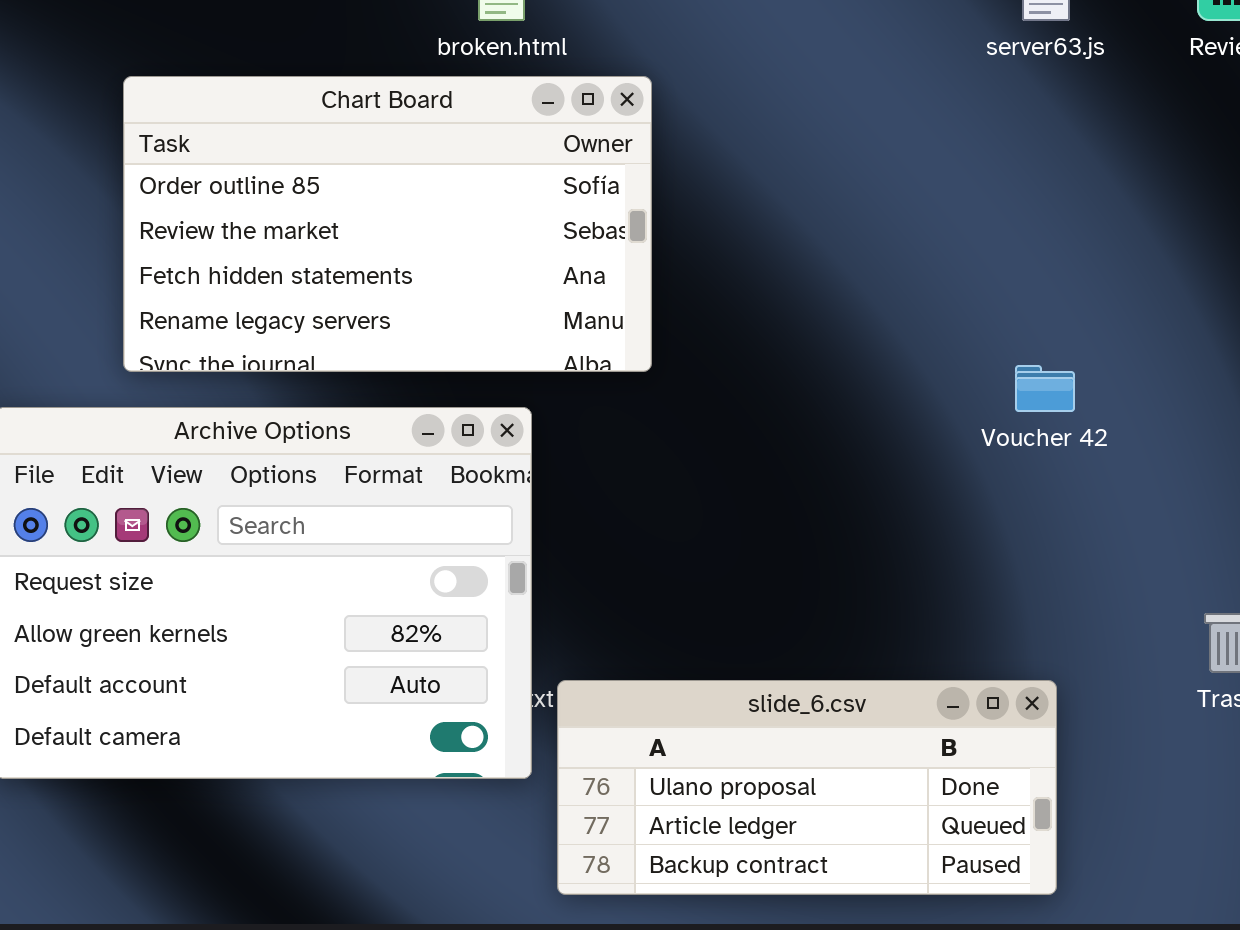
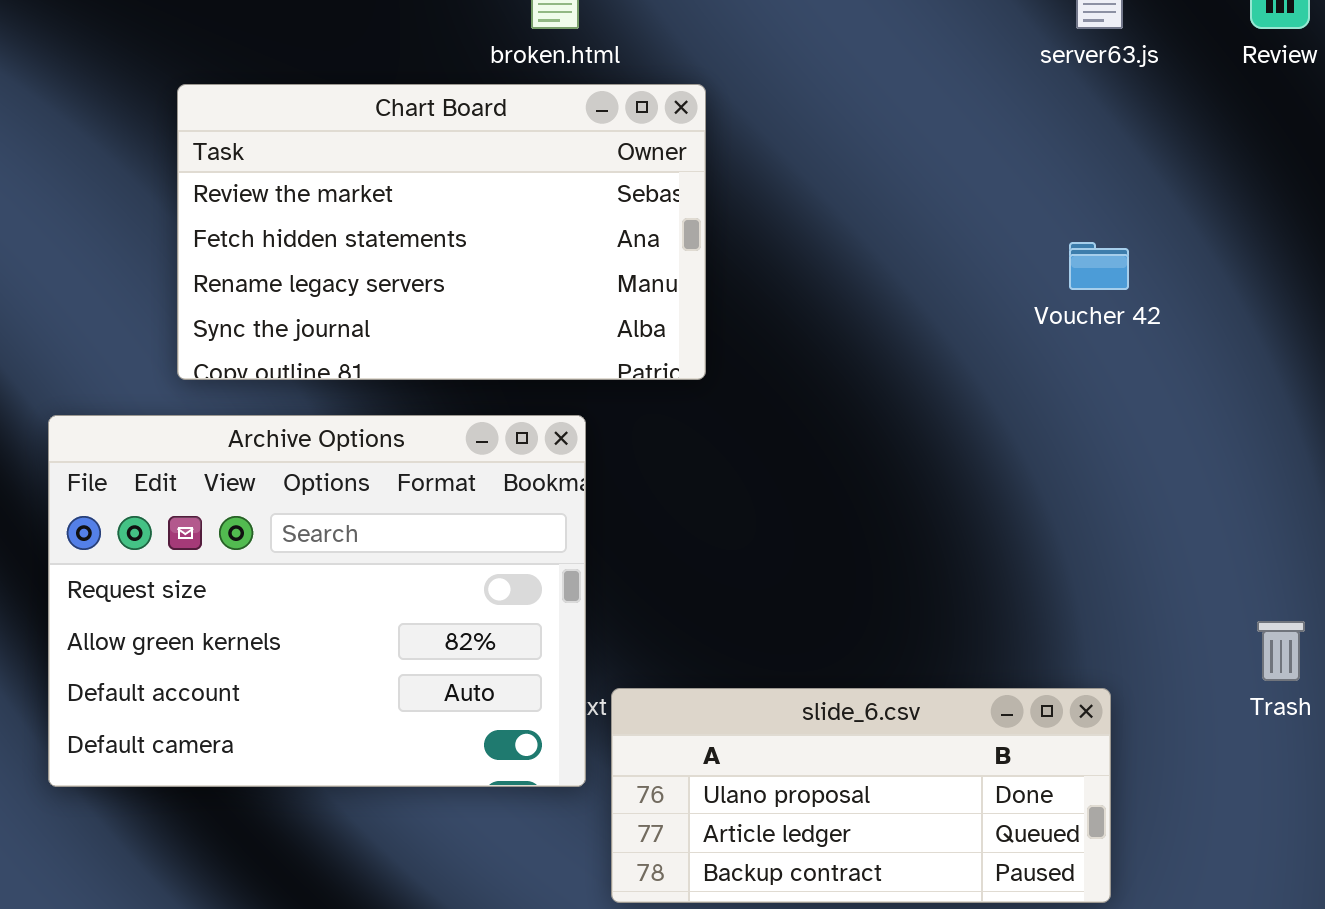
Chart Board: [123,76,652,372] -> [177,84,706,380], scrolled down 1 row
Voucher 42: [1015,365,1075,412] -> [1069,242,1129,290], moved

